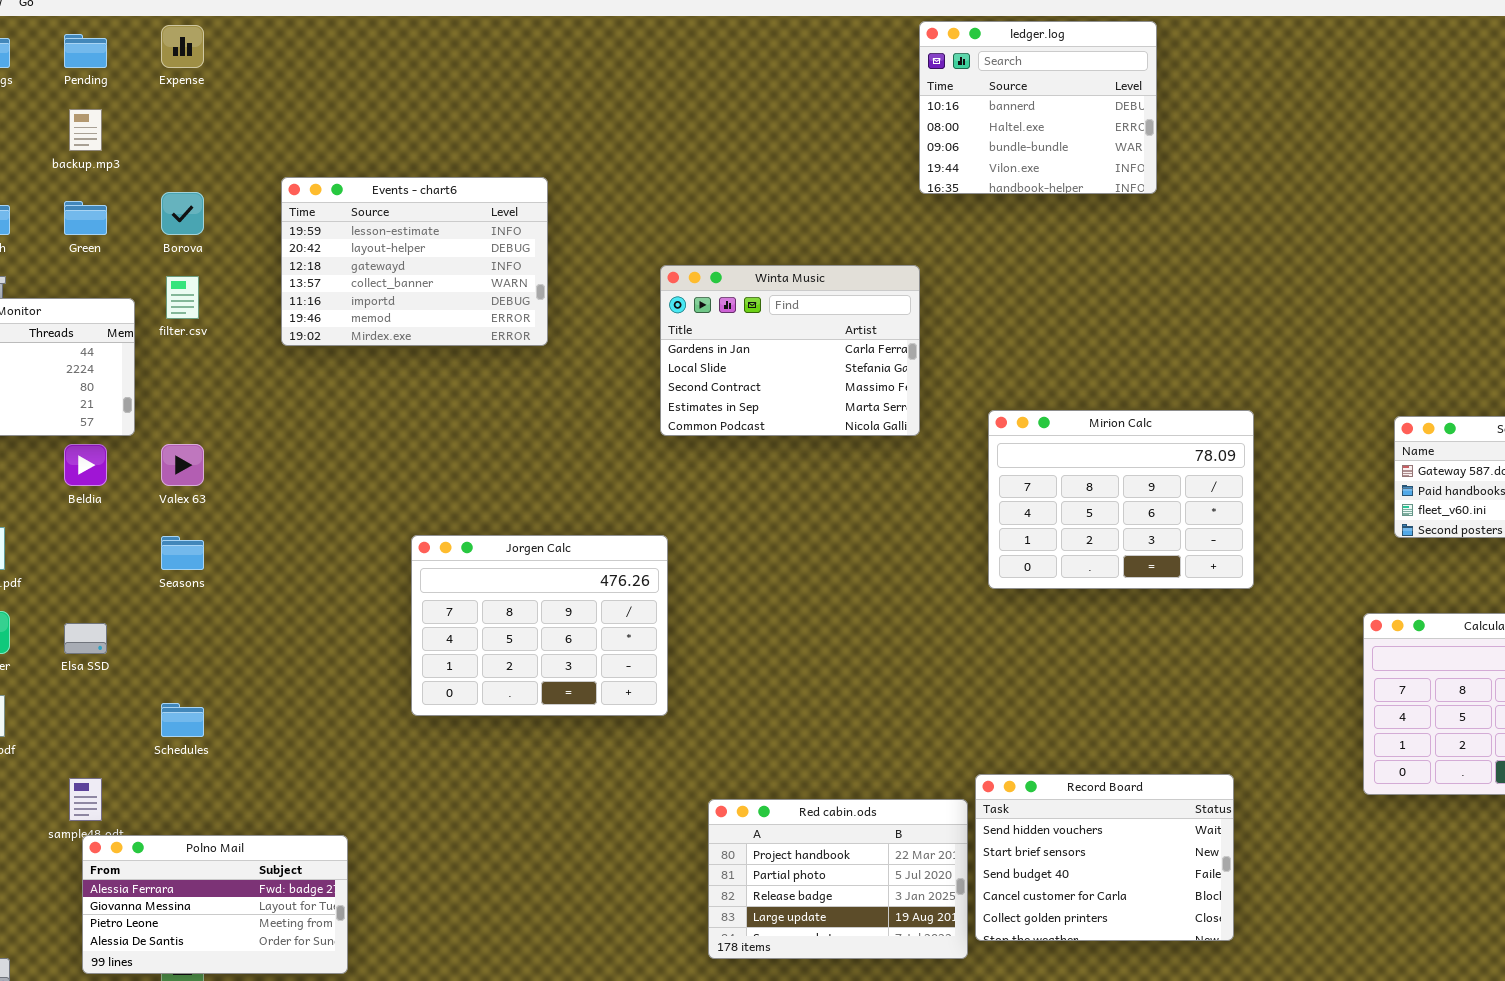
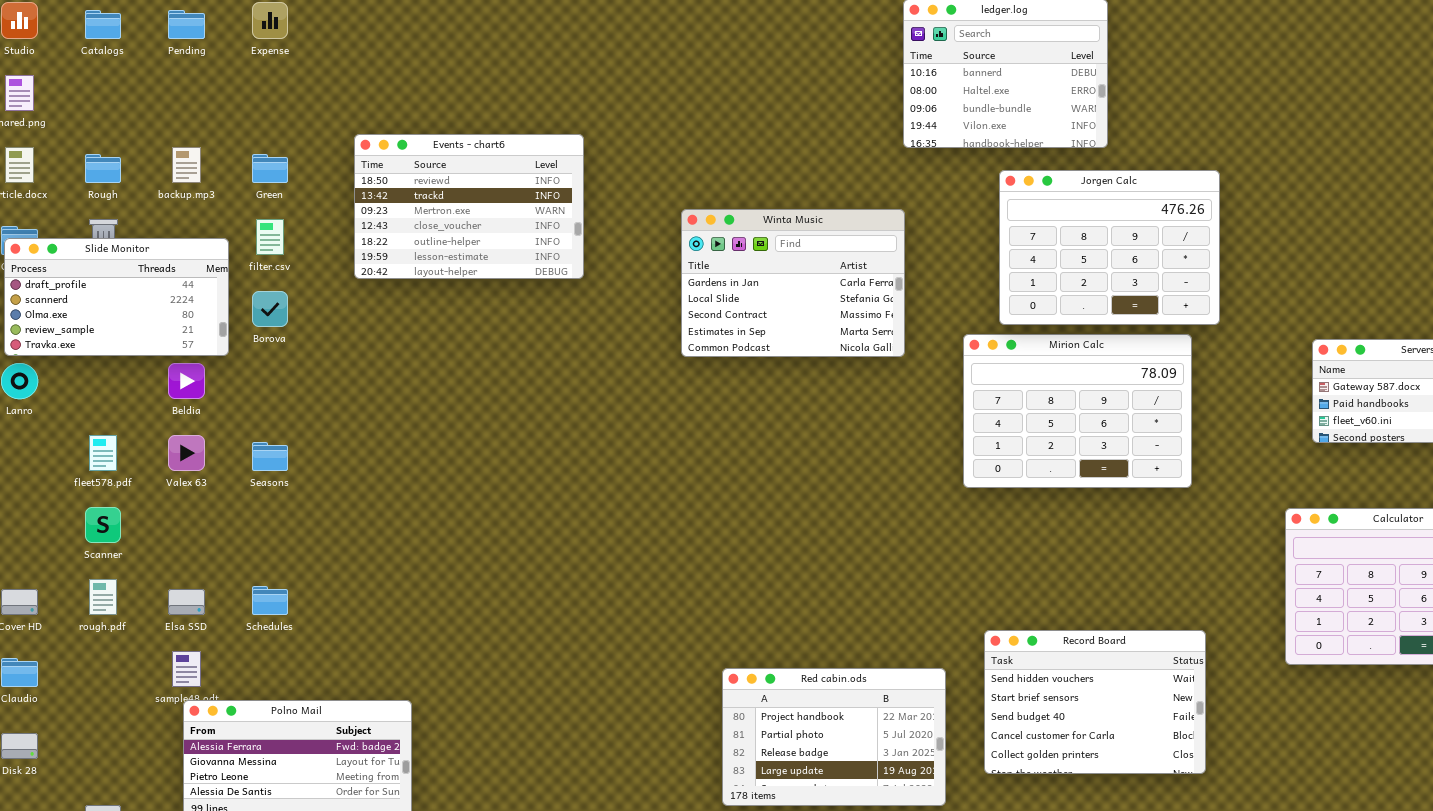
backup.mp3: [69,109,102,151] -> [172,147,201,183], moved
Events - chart6: [281,177,548,346] -> [354,134,584,279], scrolled up 5 rows
Borova: [161,192,204,235] -> [252,291,288,327], moved
Green: [64,201,107,235] -> [252,154,288,183], moved
Valex 63: [161,444,204,486] -> [168,435,205,471], moved
Jorgen Calc: [411,535,668,716] -> [999,170,1220,325], moved
Elsa SSD: [64,623,107,654] -> [168,589,205,615], moved
Record Board: [975,774,1234,941] -> [984,630,1206,774], moved

